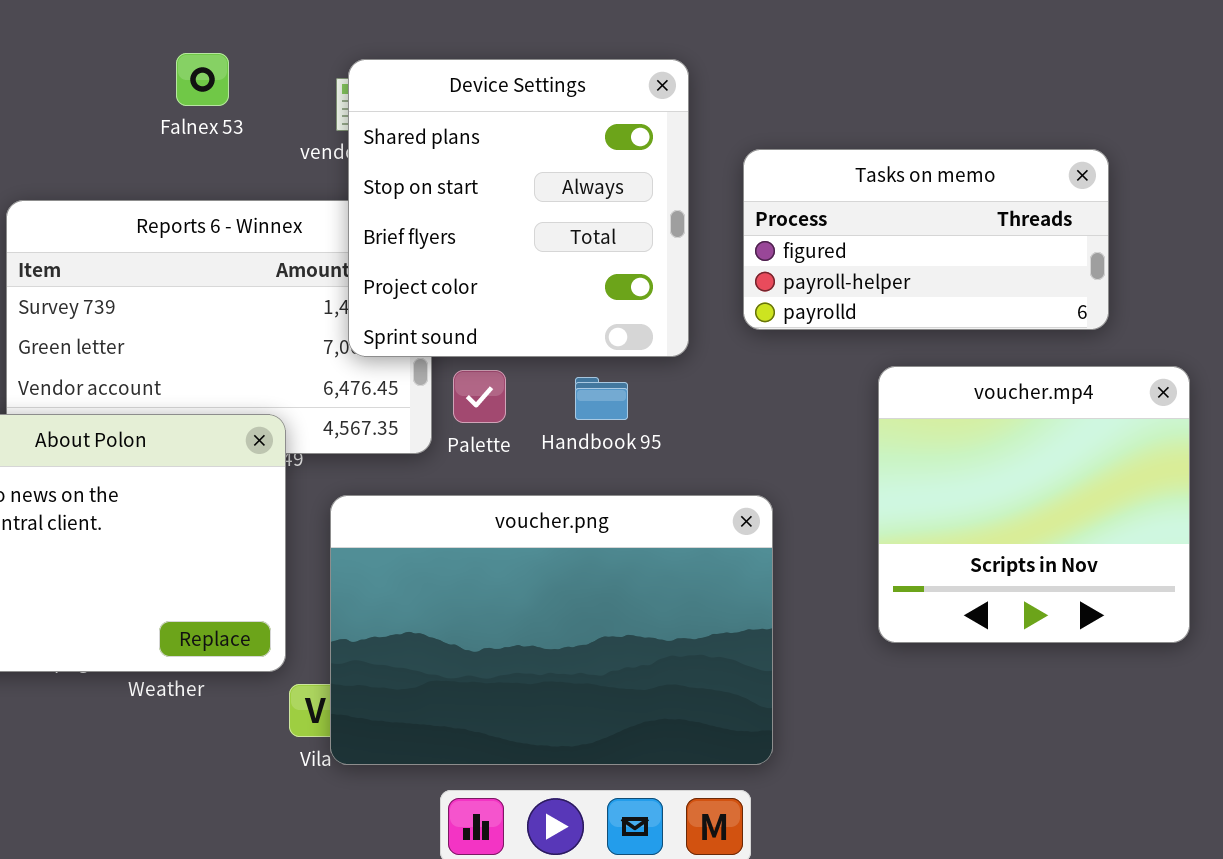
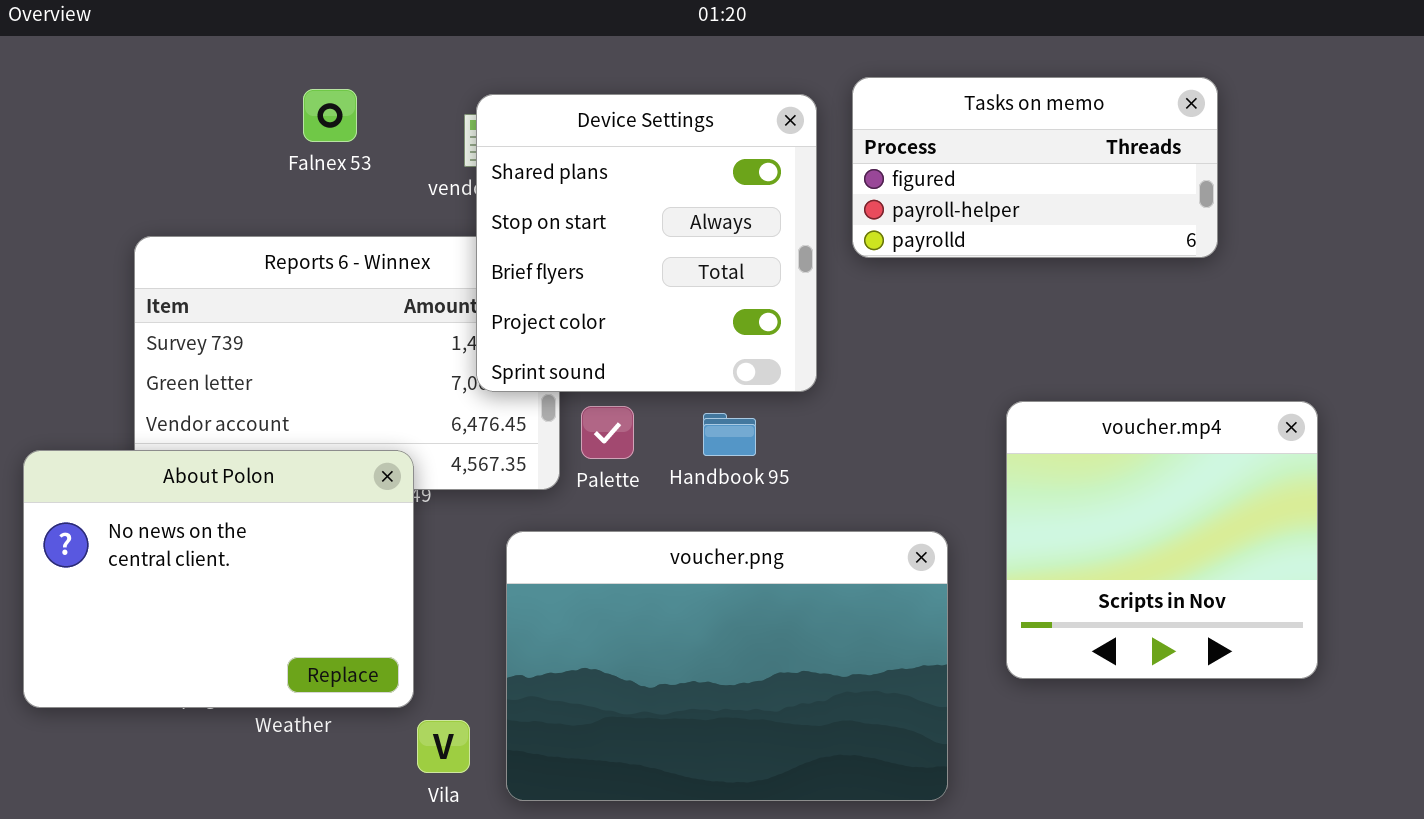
Tasks on memo: [743,149,1109,330] -> [852,77,1218,258], moved
voucher.png: [330,495,773,765] -> [506,531,948,801], moved

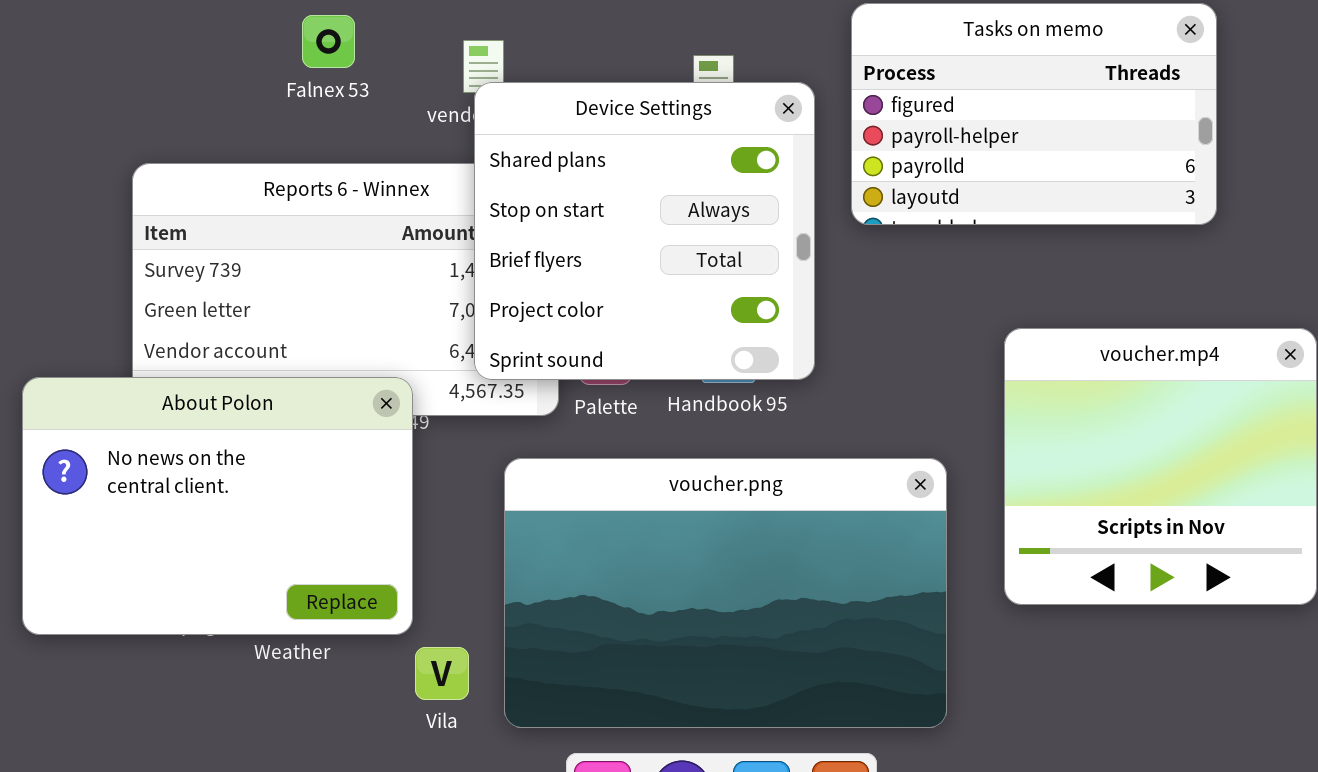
Tasks on memo: [852,77,1218,258] -> [851,3,1217,225], resized
Device Settings: [476,94,817,392] -> [474,82,815,380], moved

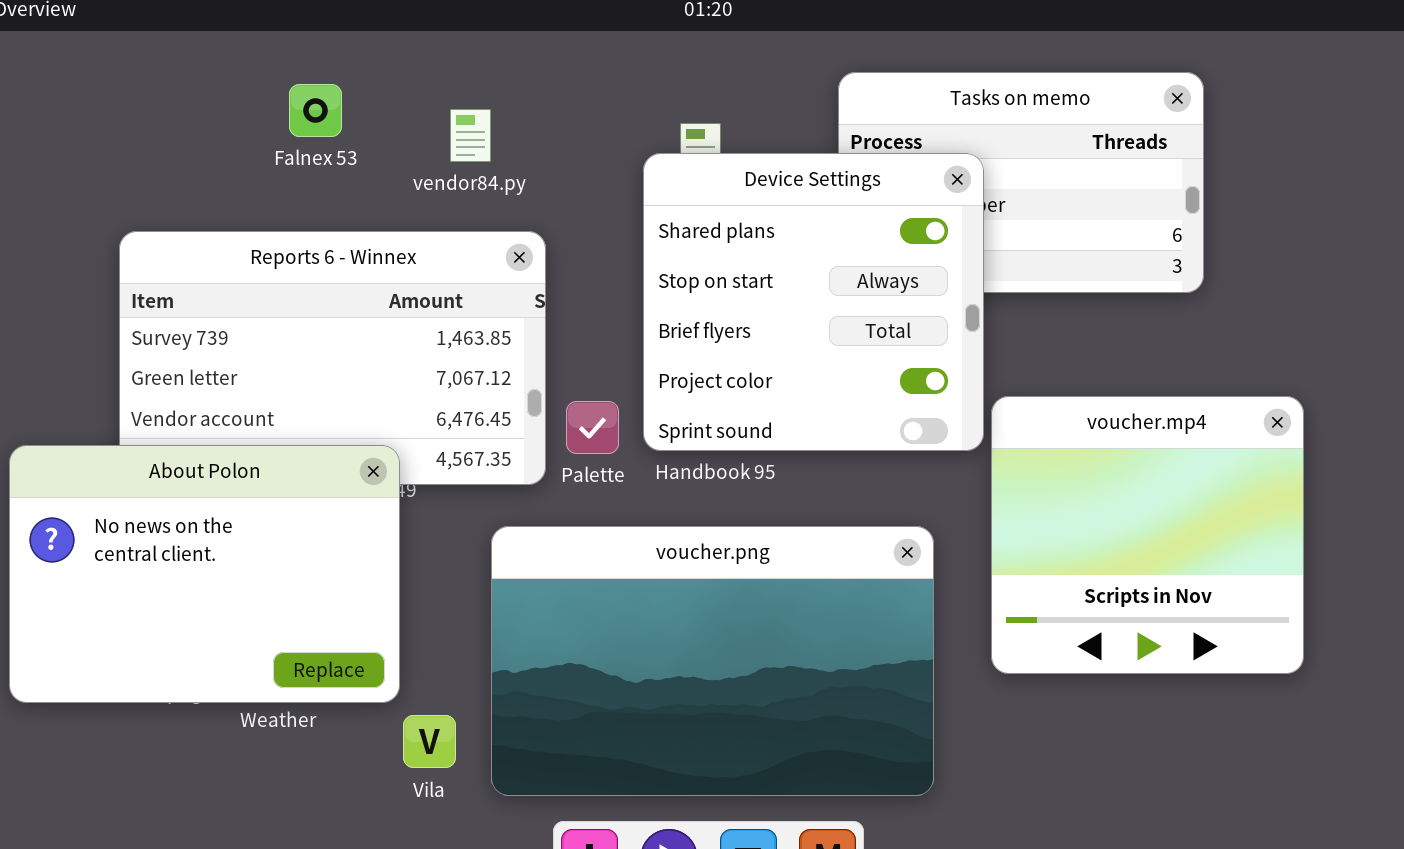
Device Settings: [474,82,815,380] -> [643,153,984,451], moved

